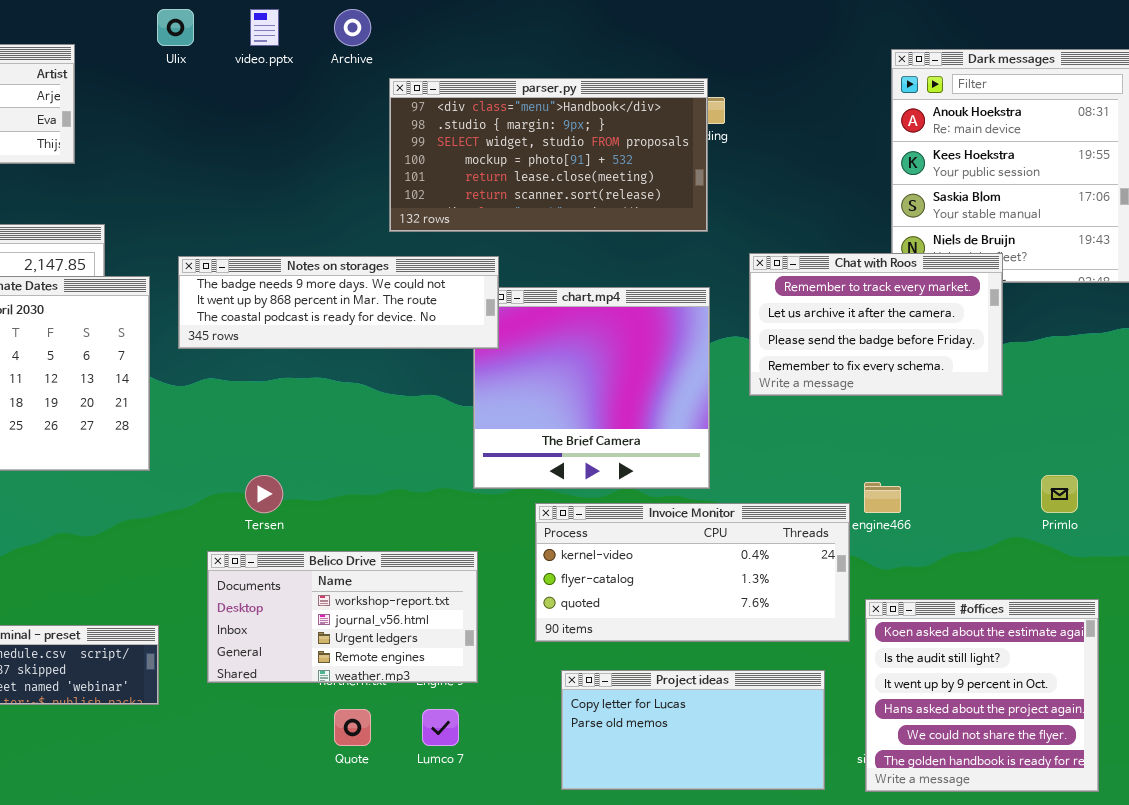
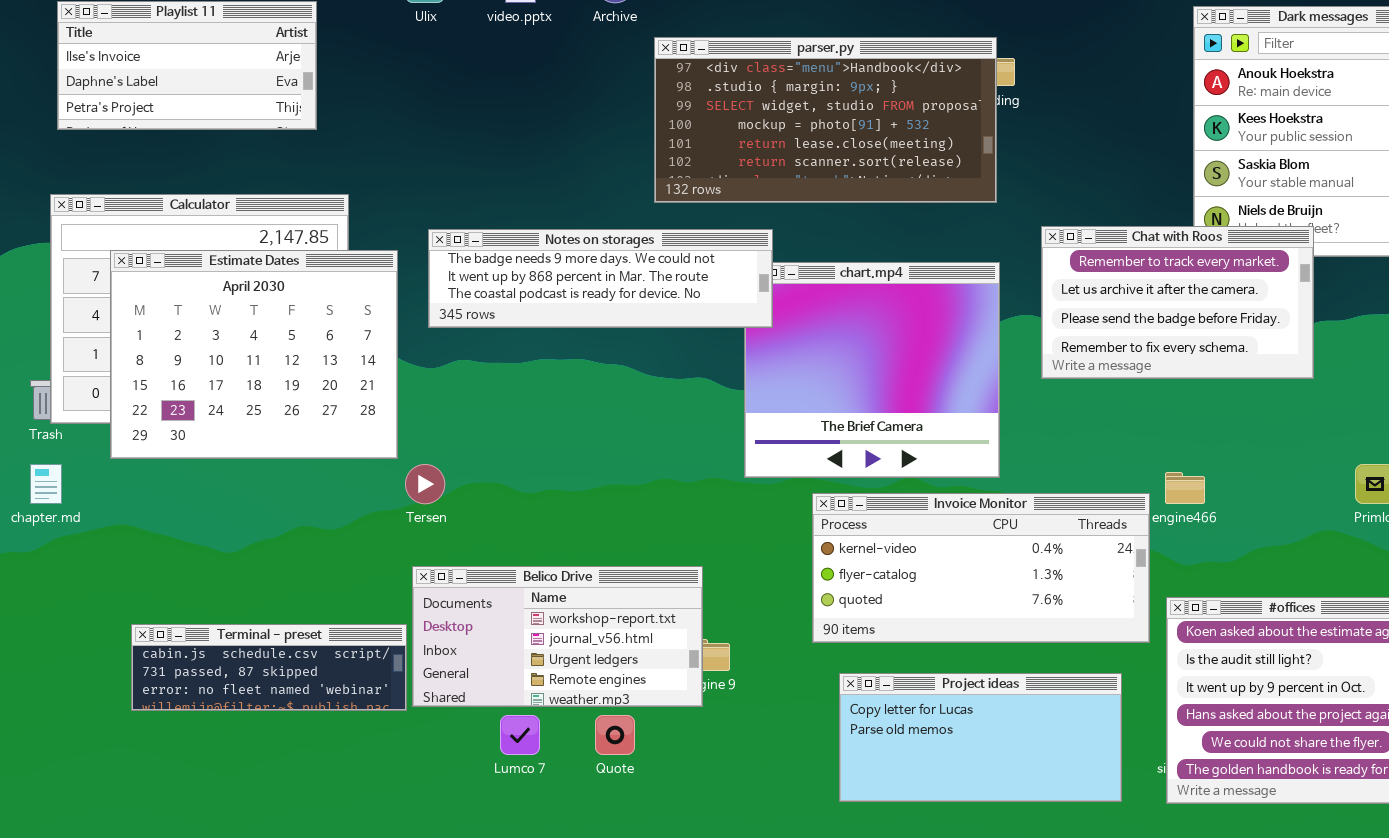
Tersen: [245,475,283,513] -> [405,464,445,504], moved
Belico Drive: [207,551,478,683] -> [412,566,703,707], moved
Lumco 7: [422,709,459,746] -> [500,715,540,755], moved

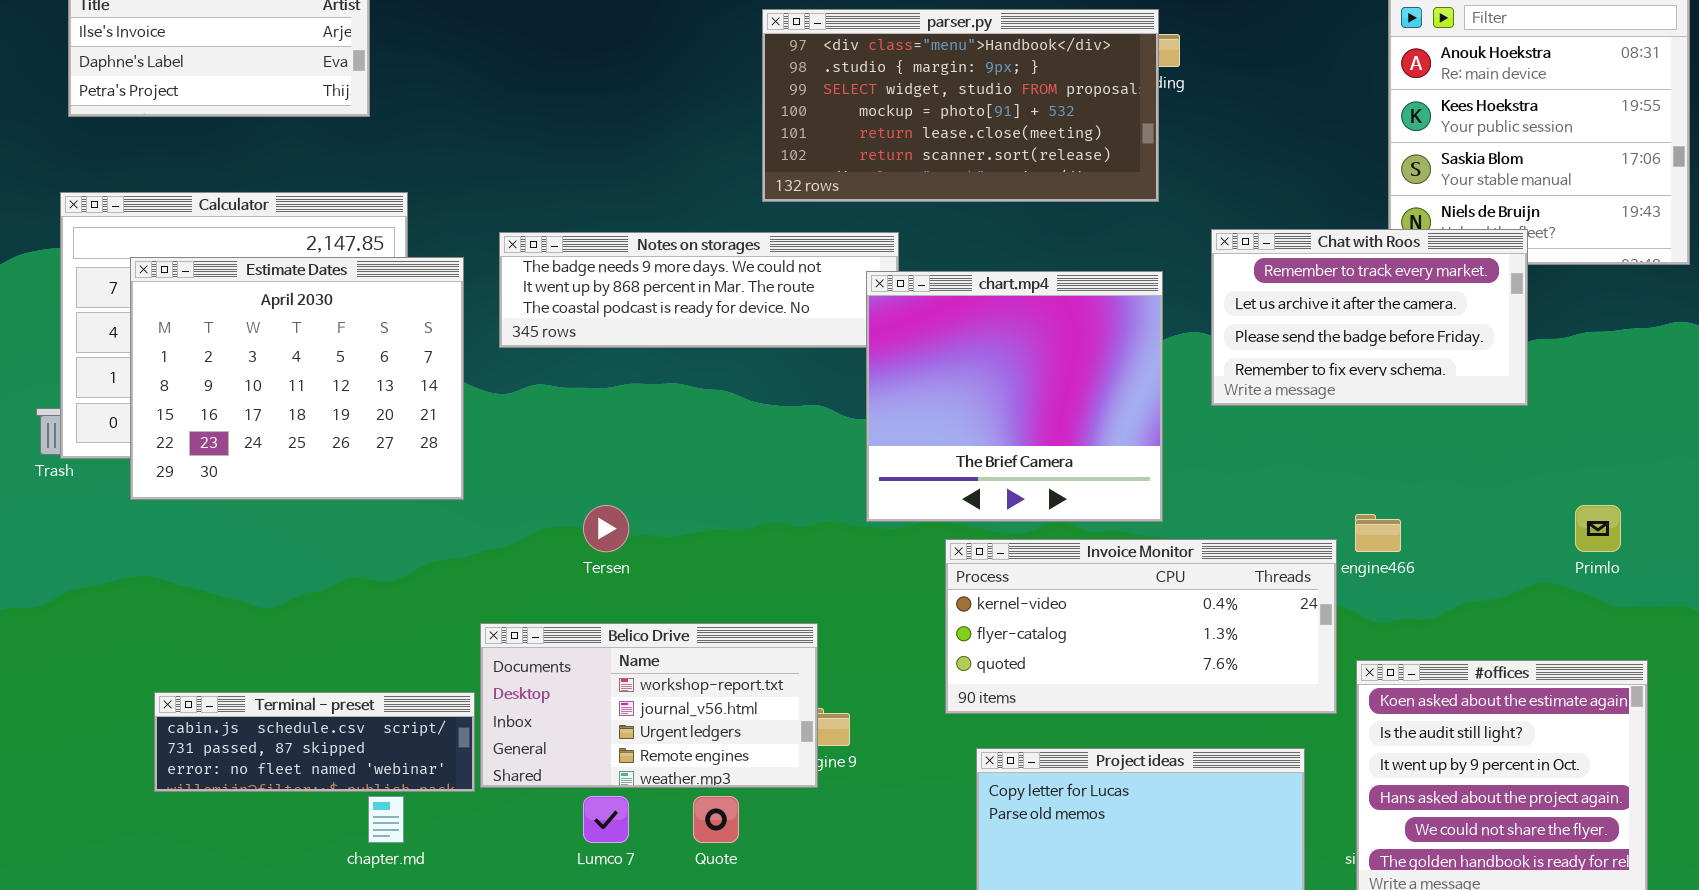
chart.mp4: [744,262,1000,478] -> [866,271,1163,522], raised
chapter.md: [30,464,62,504] -> [368,796,404,843], moved
Tersen: [405,464,445,504] -> [583,505,629,552], moved

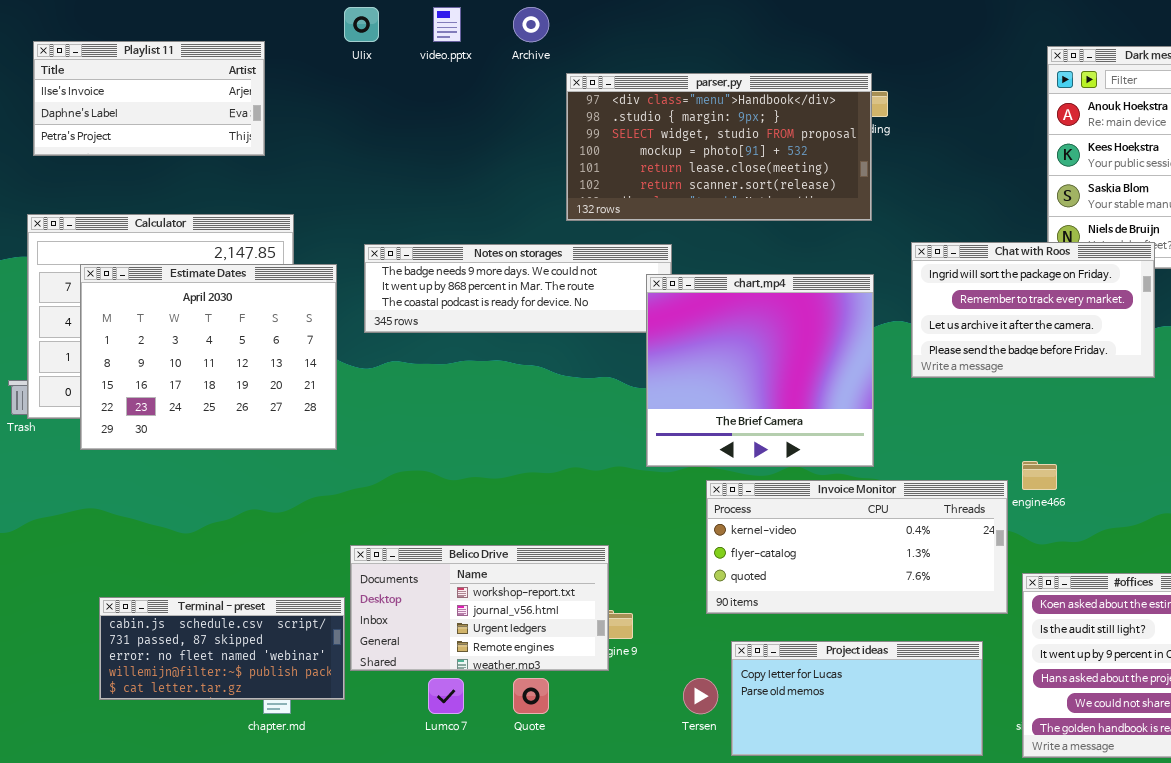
Chat with Roos: [1211,229,1528,406] -> [911,242,1155,378], scrolled up 1 row
Tersen: [583,505,629,552] -> [683,678,718,714], moved
Terminal - preset: [154,692,475,792] -> [99,597,345,700], resized

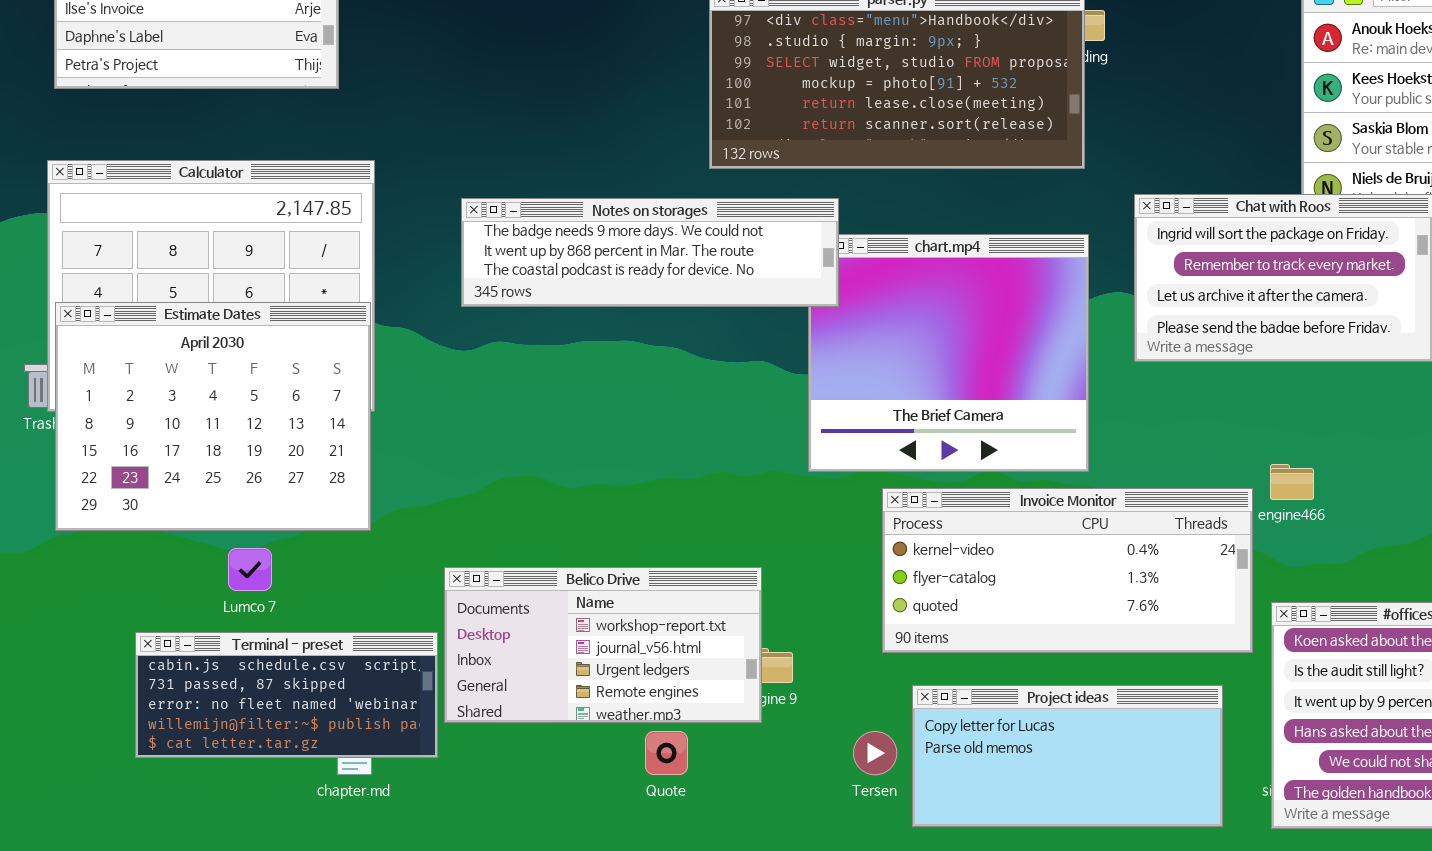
Notes on storages: [364,244,672,333] -> [461,198,839,307], raised
Estimate Dates: [80,264,337,450] -> [55,302,371,531], moved
Lumco 7: [428,678,464,714] -> [228,548,272,591], moved

